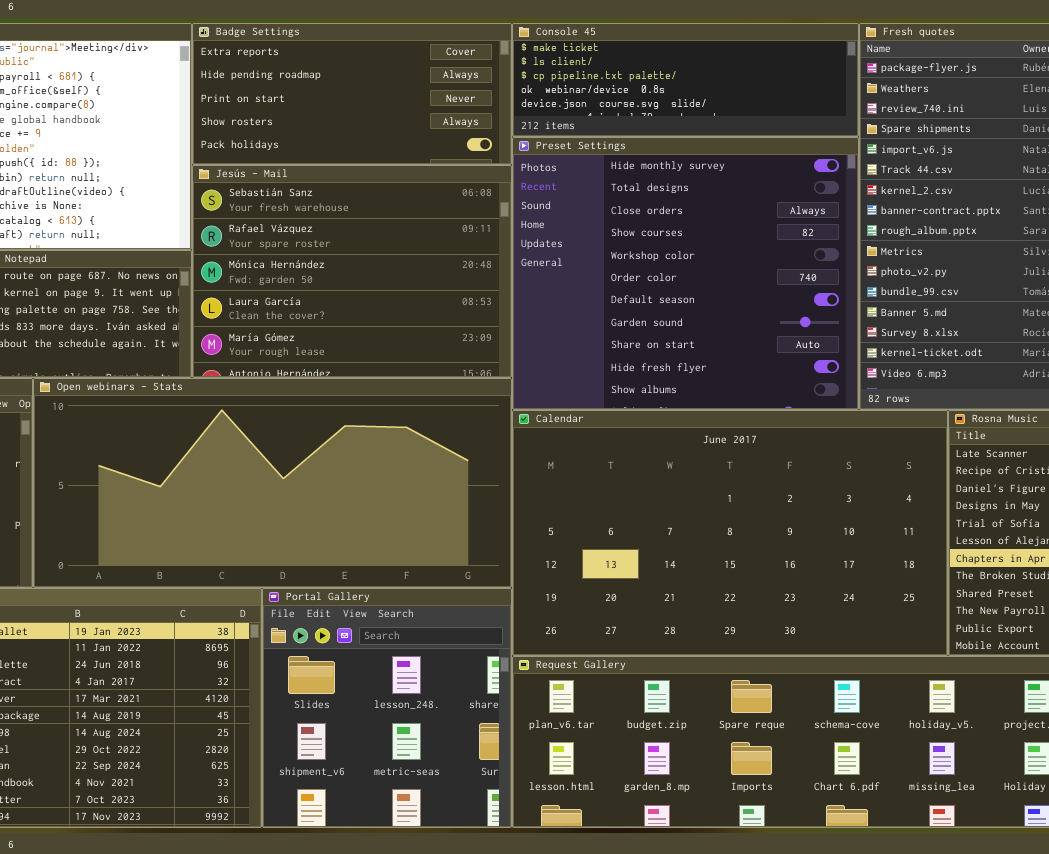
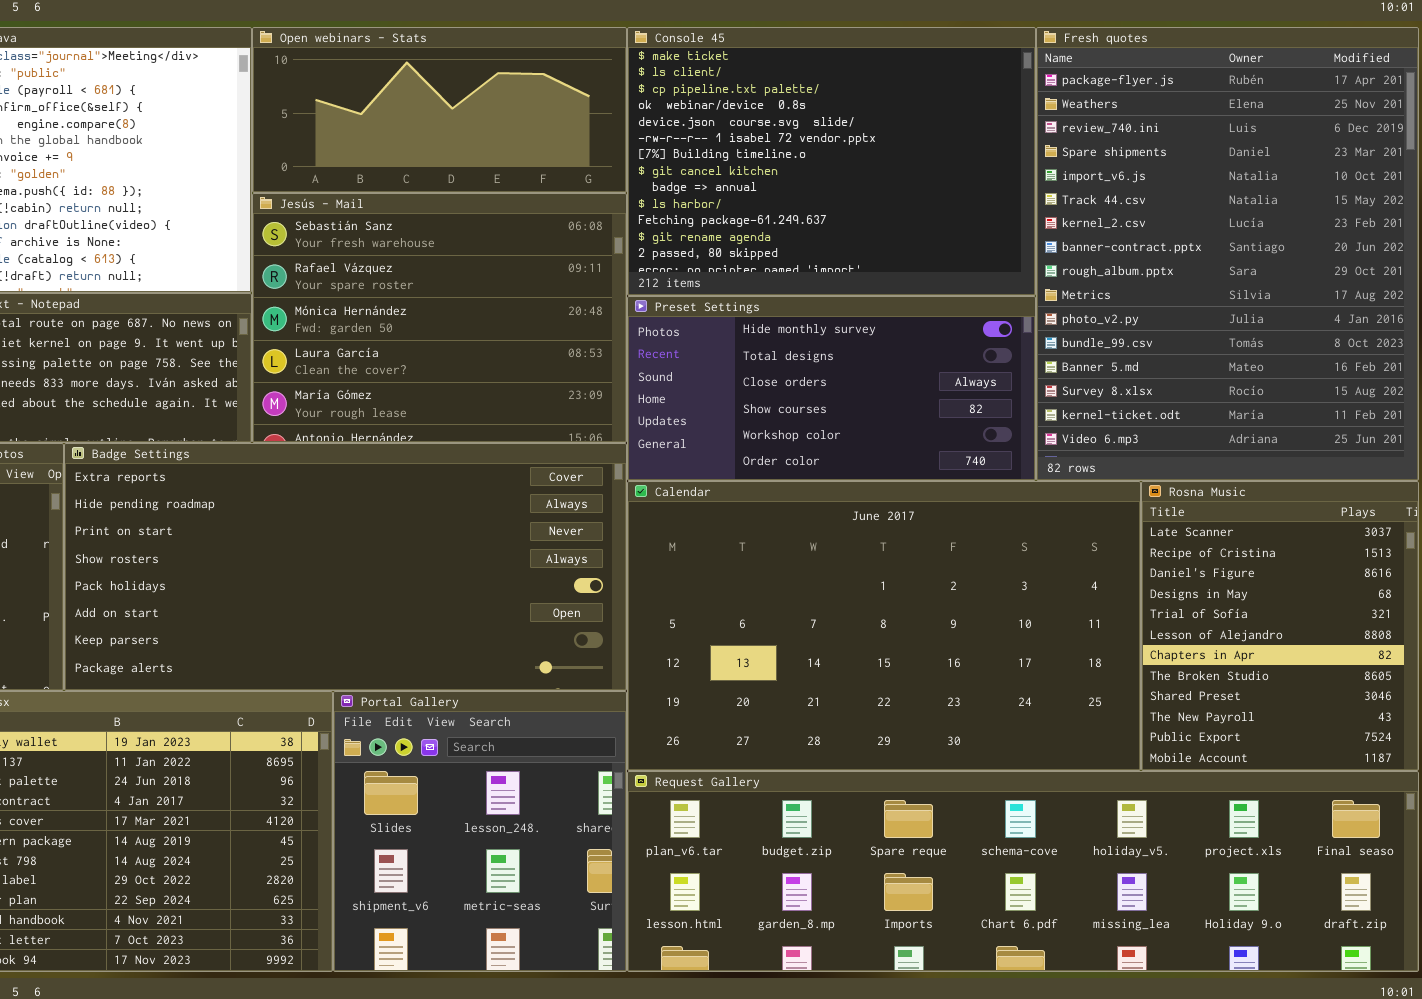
Badge Settings: [192,23,512,165] -> [64,443,627,691], moved, resized
Console 45: [512,23,859,137] -> [627,27,1036,296], resized
Preset Settings: [512,137,859,410] -> [627,296,1036,481], resized
Open webinars - Stats: [33,378,512,588] -> [252,27,627,193], moved, resized

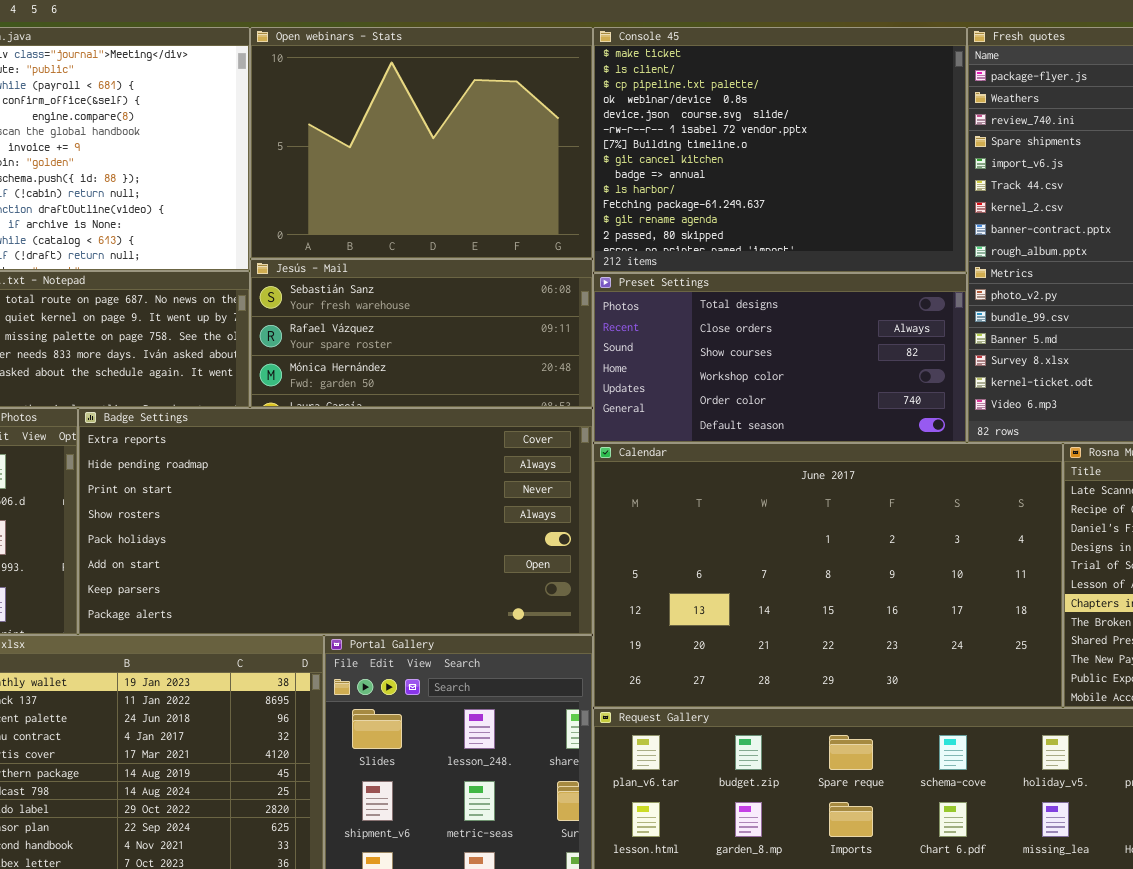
Open webinars - Stats: [252,27,627,193] -> [250,27,593,259], resized
Jesús - Mail: [252,193,627,443] -> [250,259,593,408], resized
Preset Settings: [627,296,1036,481] -> [593,273,967,443], scrolled down 1 row

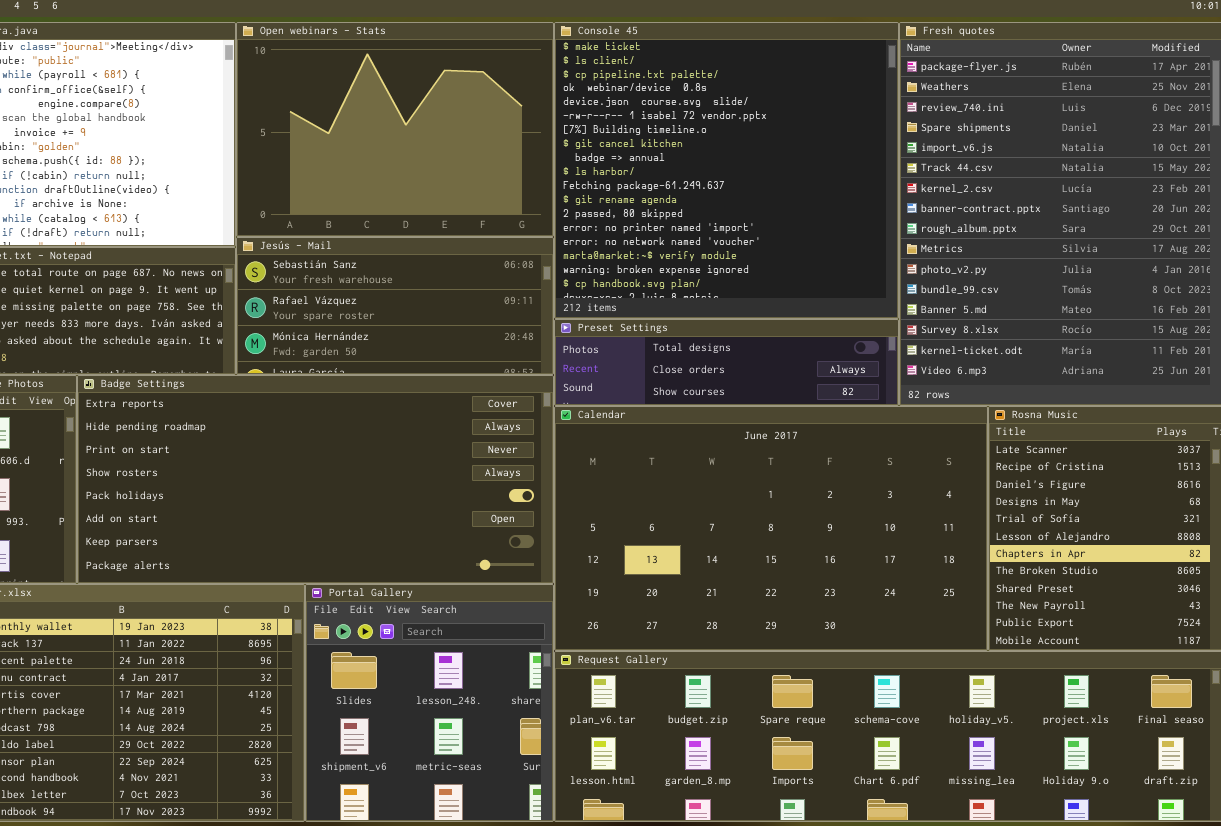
Console 45: [593,27,967,273] -> [554,22,899,319], resized
Preset Settings: [593,273,967,443] -> [554,319,899,406], resized

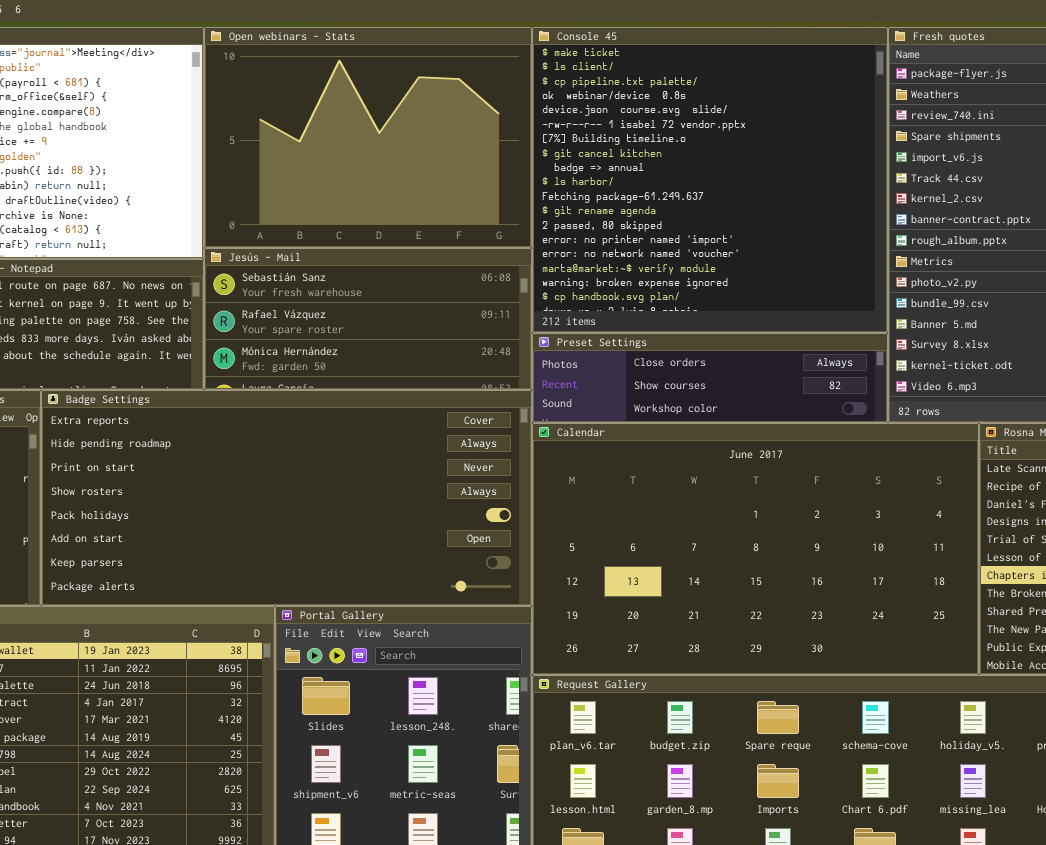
Preset Settings: [554,319,899,406] -> [532,333,888,423], scrolled down 1 row

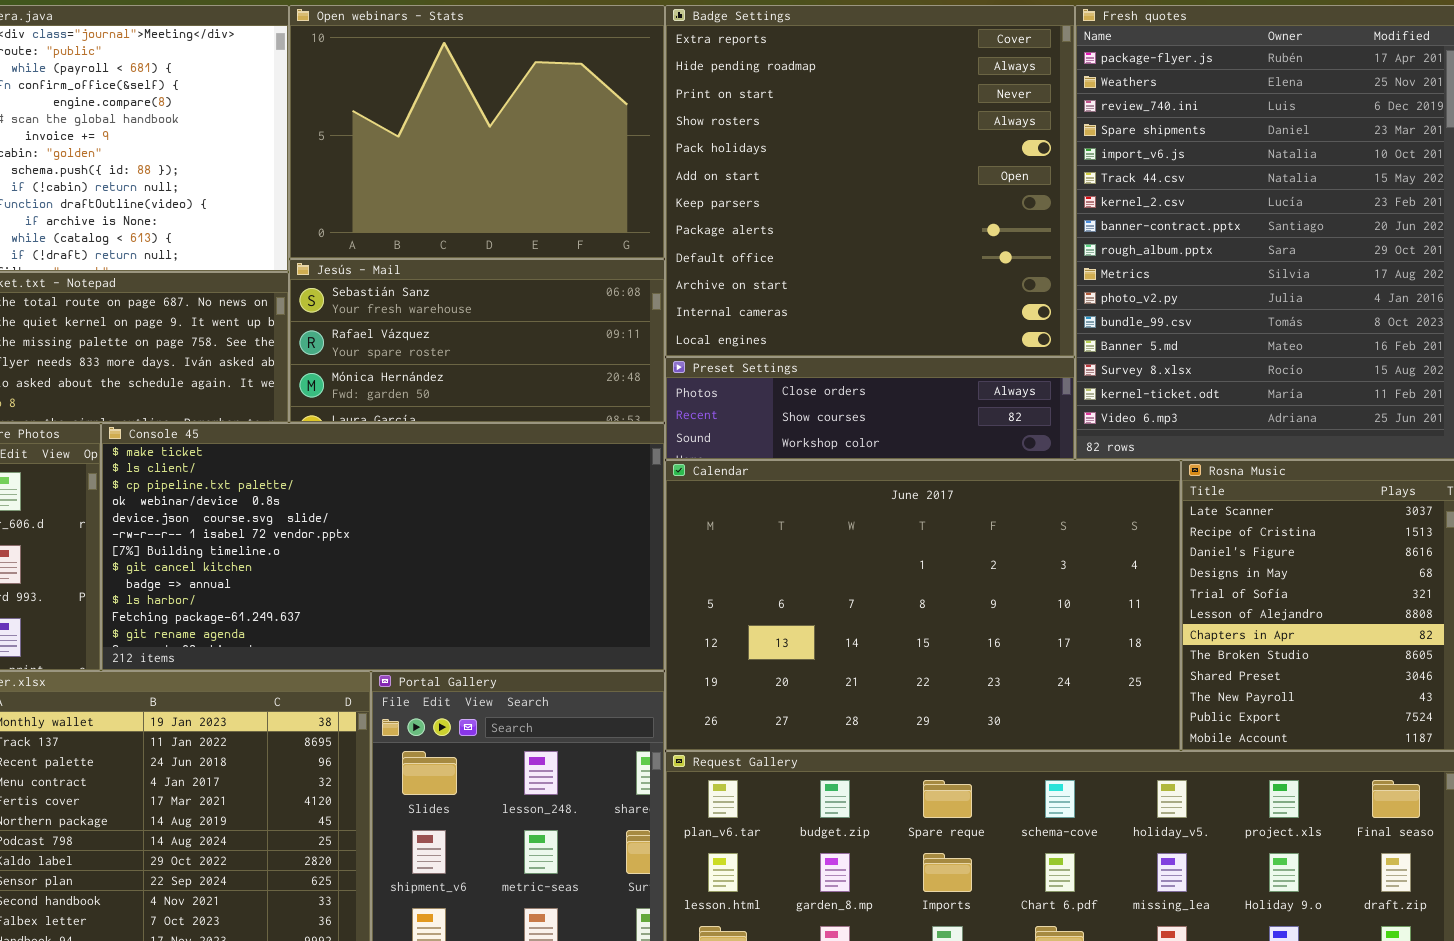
Console 45: [532,27,888,333] -> [101,423,665,671], moved, resized
Badge Settings: [41,390,532,606] -> [665,5,1075,357], moved, resized

